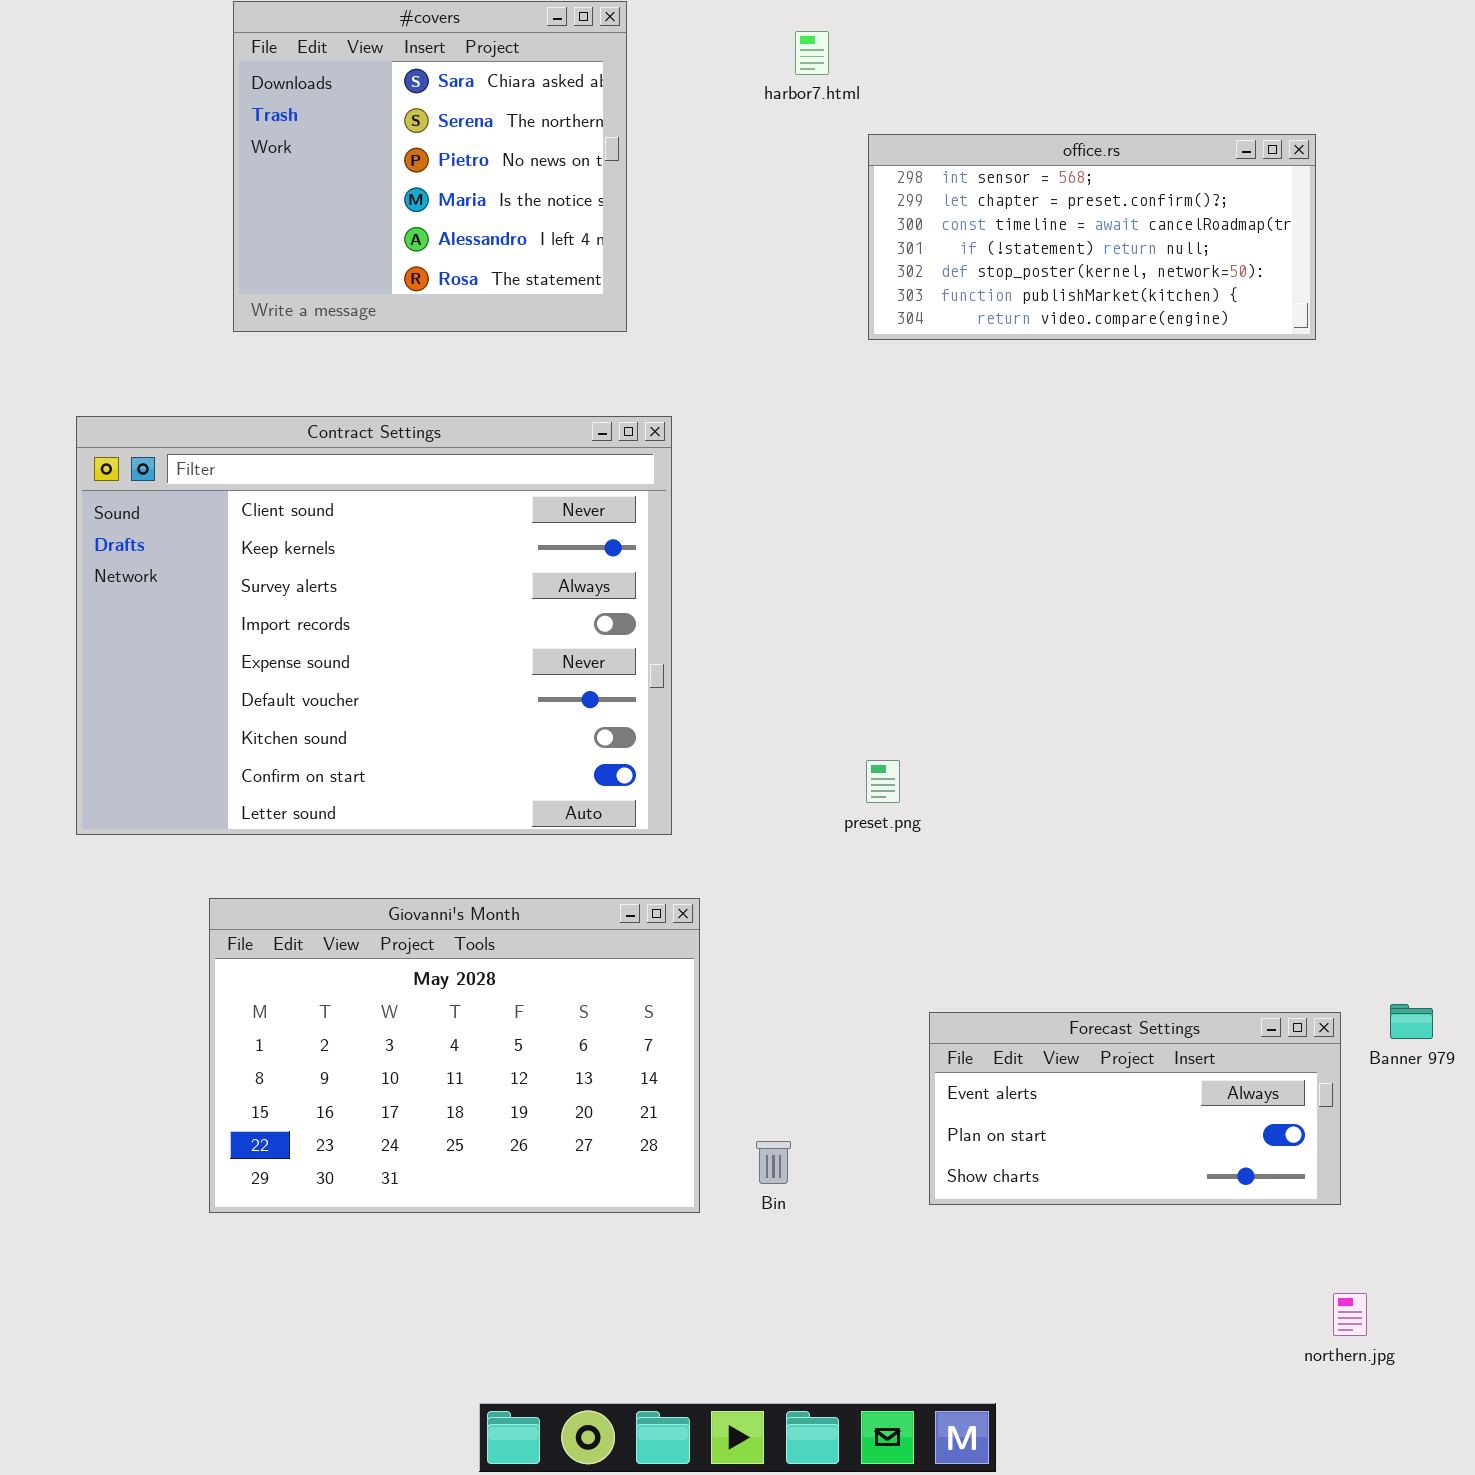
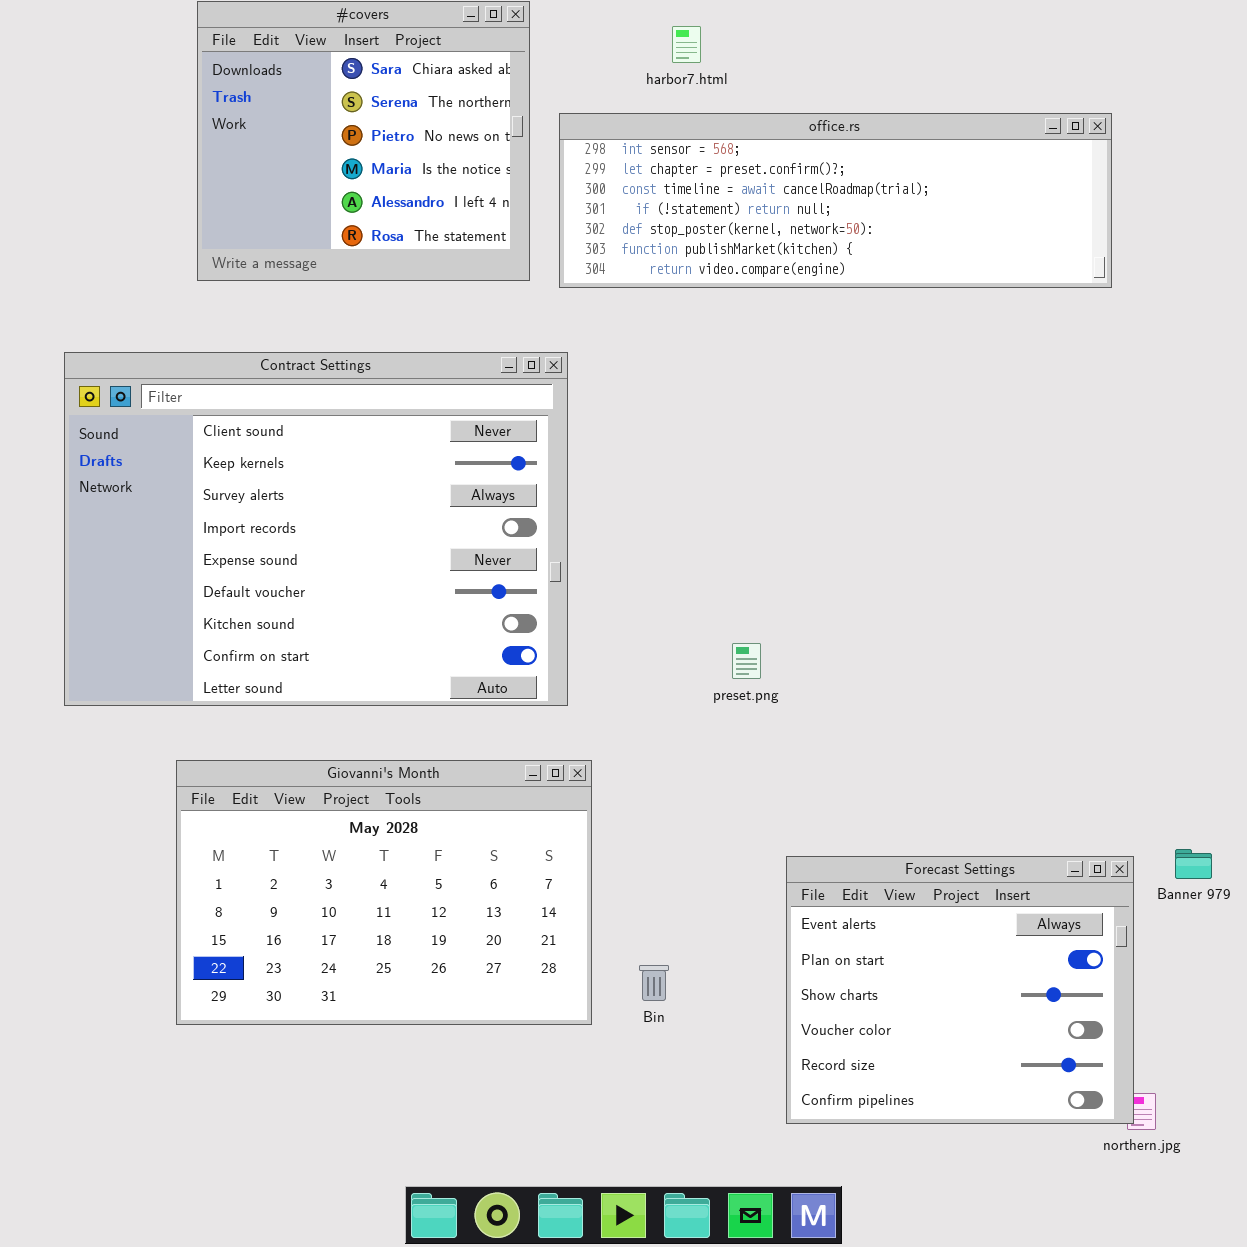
office.rs: [868,134,1316,340] -> [559,113,1112,288], resized
Forecast Settings: [929,1012,1341,1205] -> [786,856,1134,1124], resized

